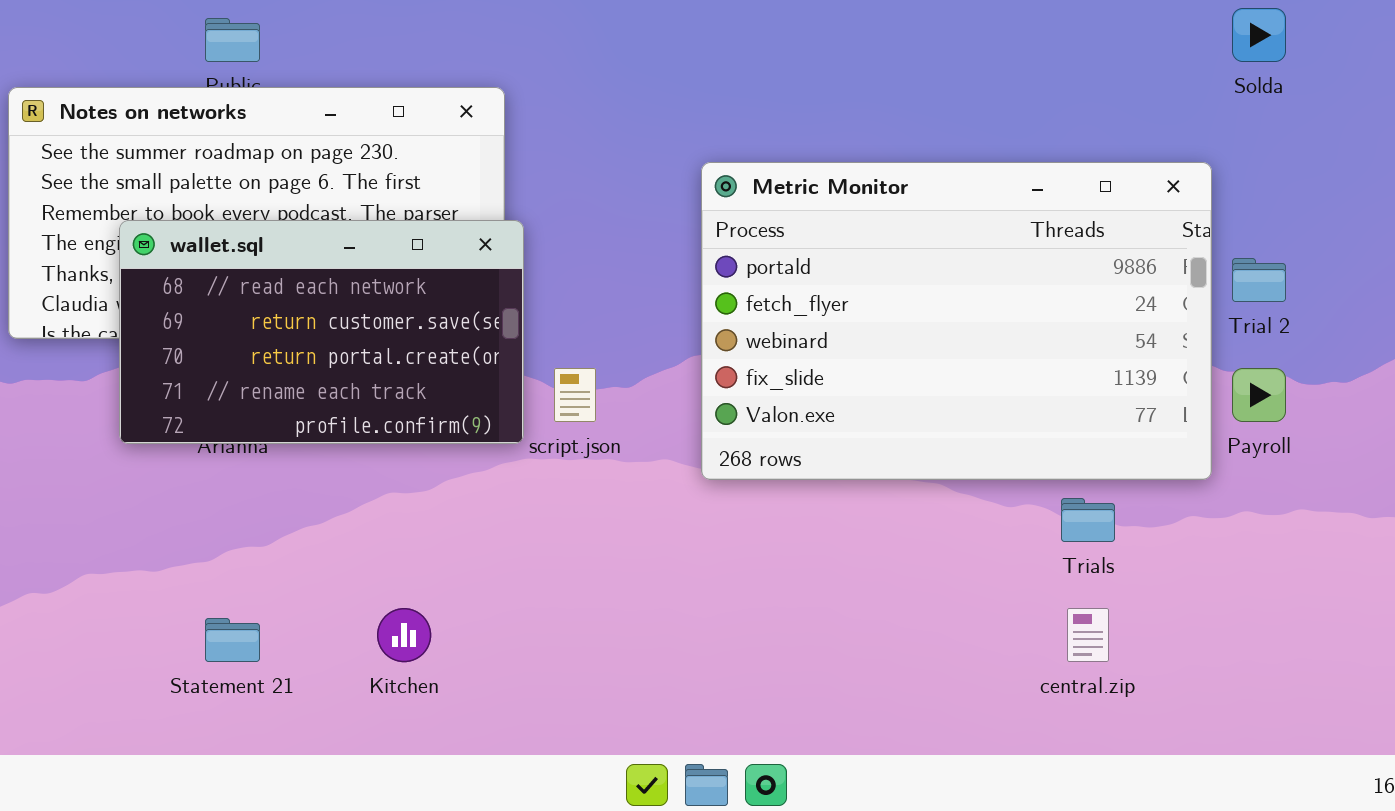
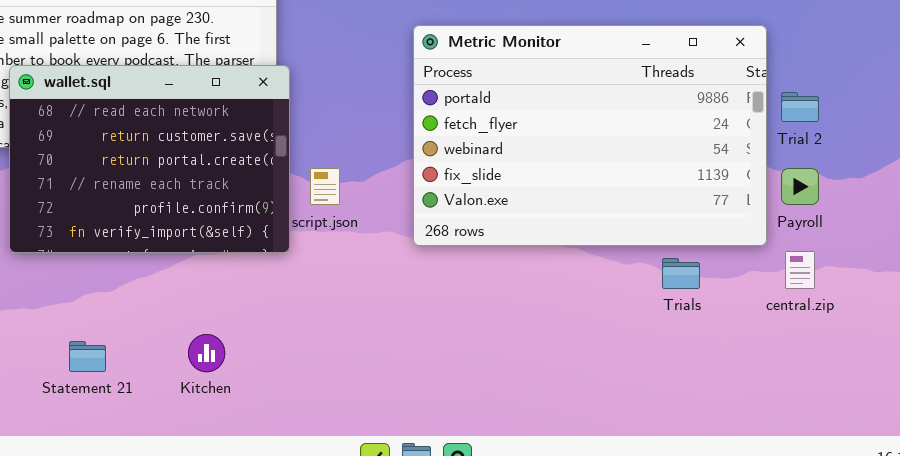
wallet.sql: [119,220,524,444] -> [9,65,290,253], resized
central.zip: [1067,608,1109,662] -> [785,251,815,289], moved

